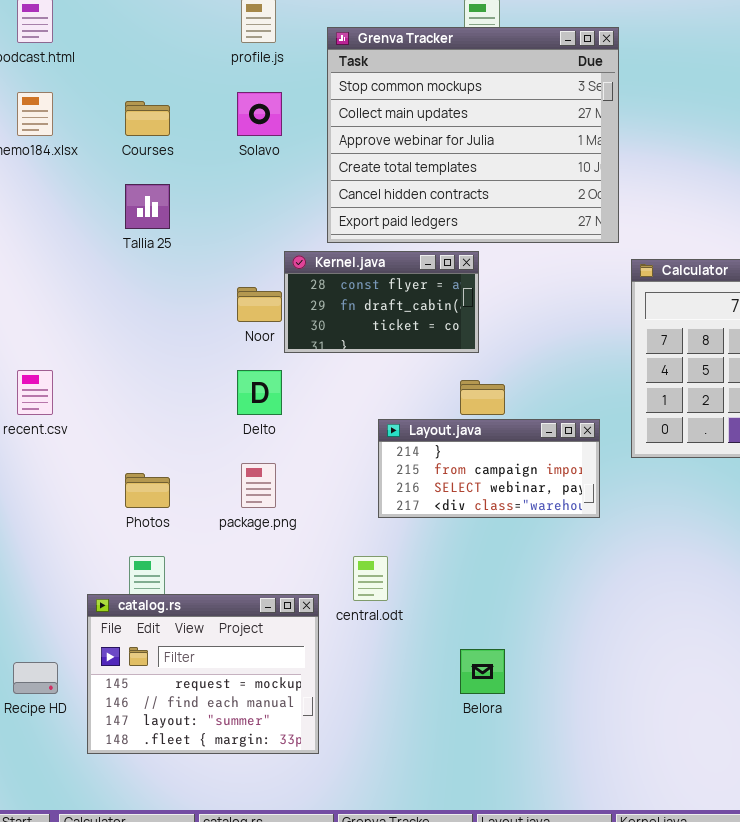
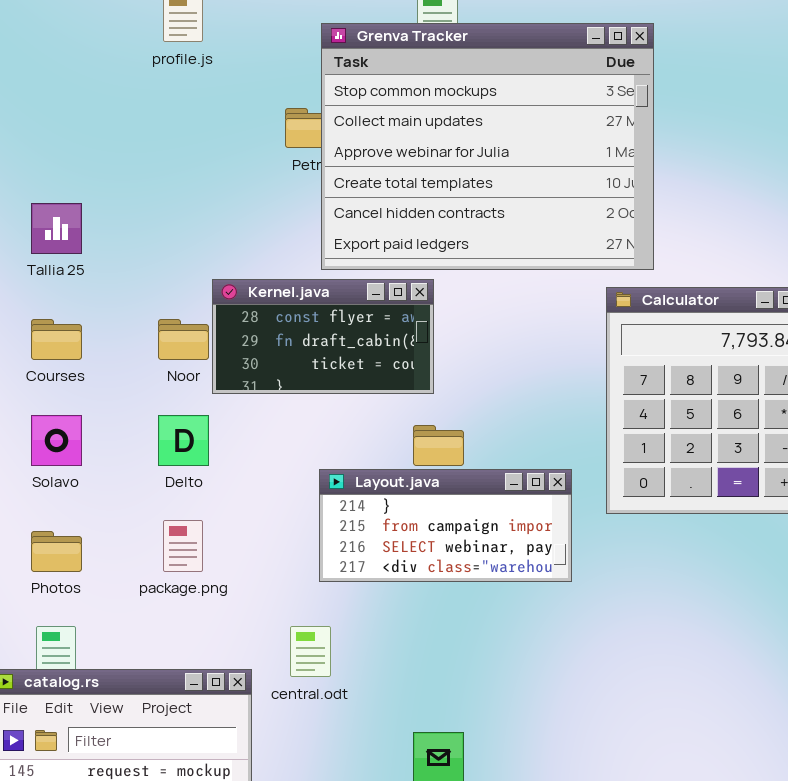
Grenva Tracker: [327,27,619,243] -> [321,23,654,270], moved
Solavo: [237,92,282,136] -> [31,415,82,466], moved
Courses: [125,101,170,136] -> [31,319,82,360], moved

